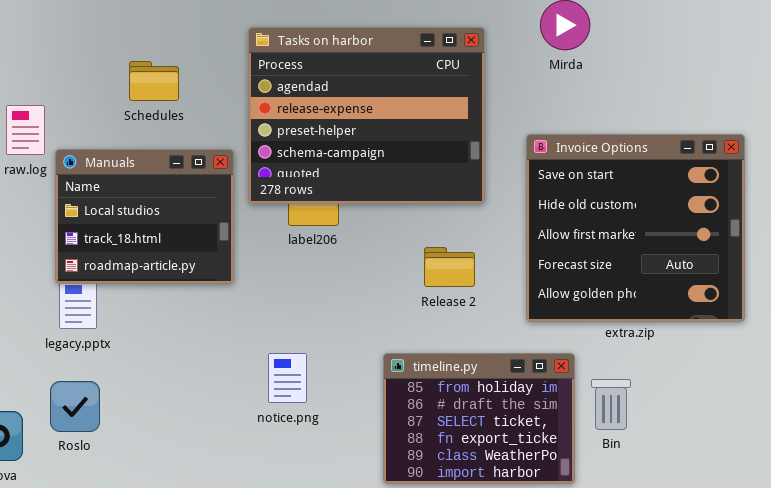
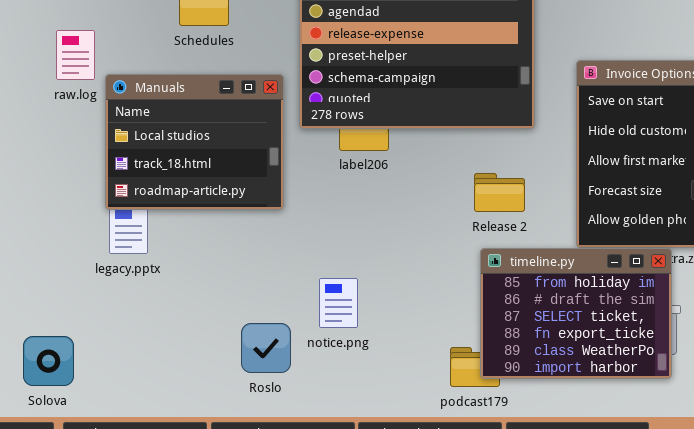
timeline.py: [383,353,575,484] -> [480,248,672,379], moved
Roslo: [50,381,100,432] -> [241,323,291,373], moved

